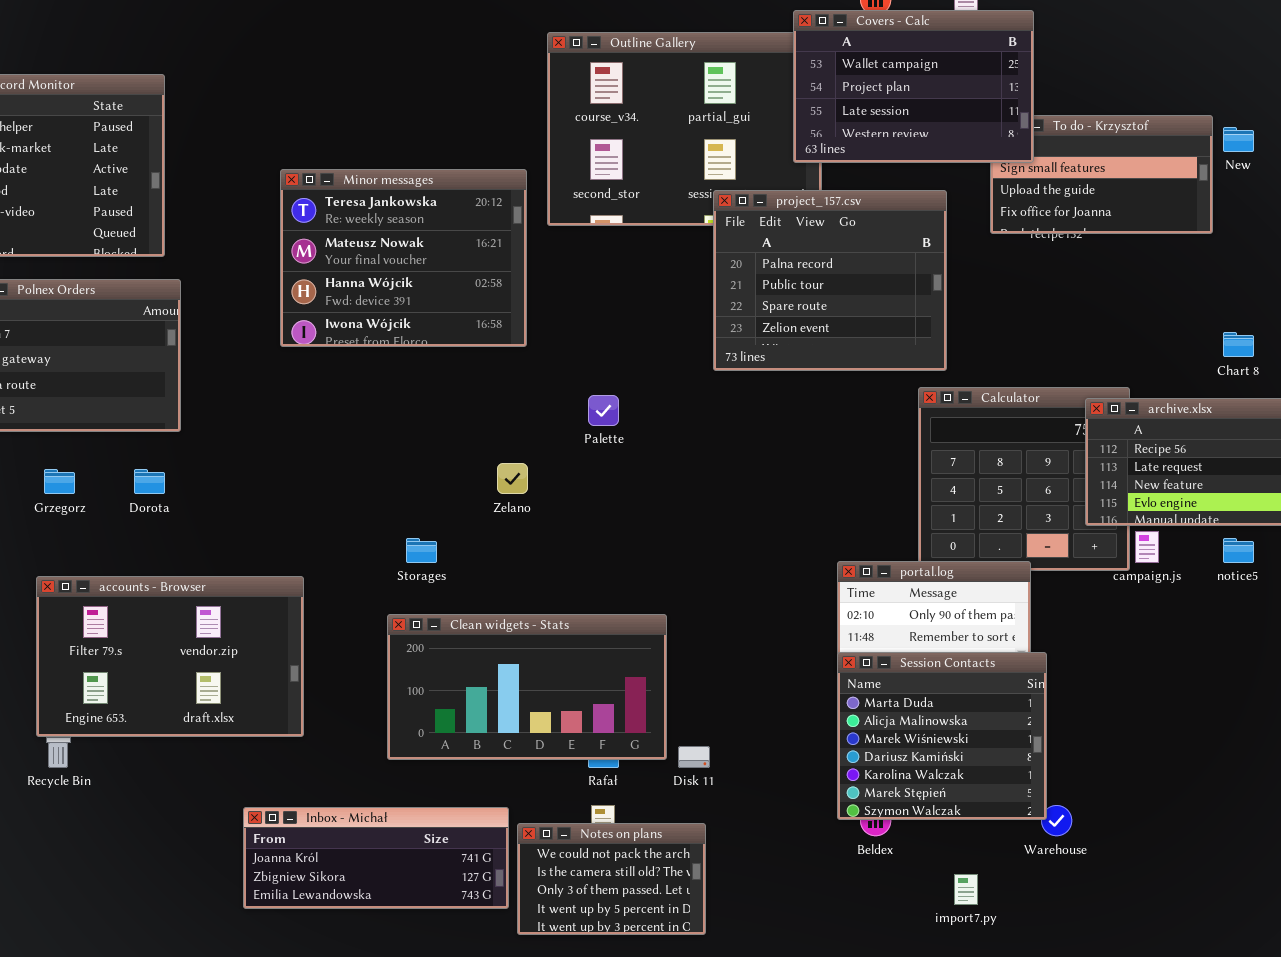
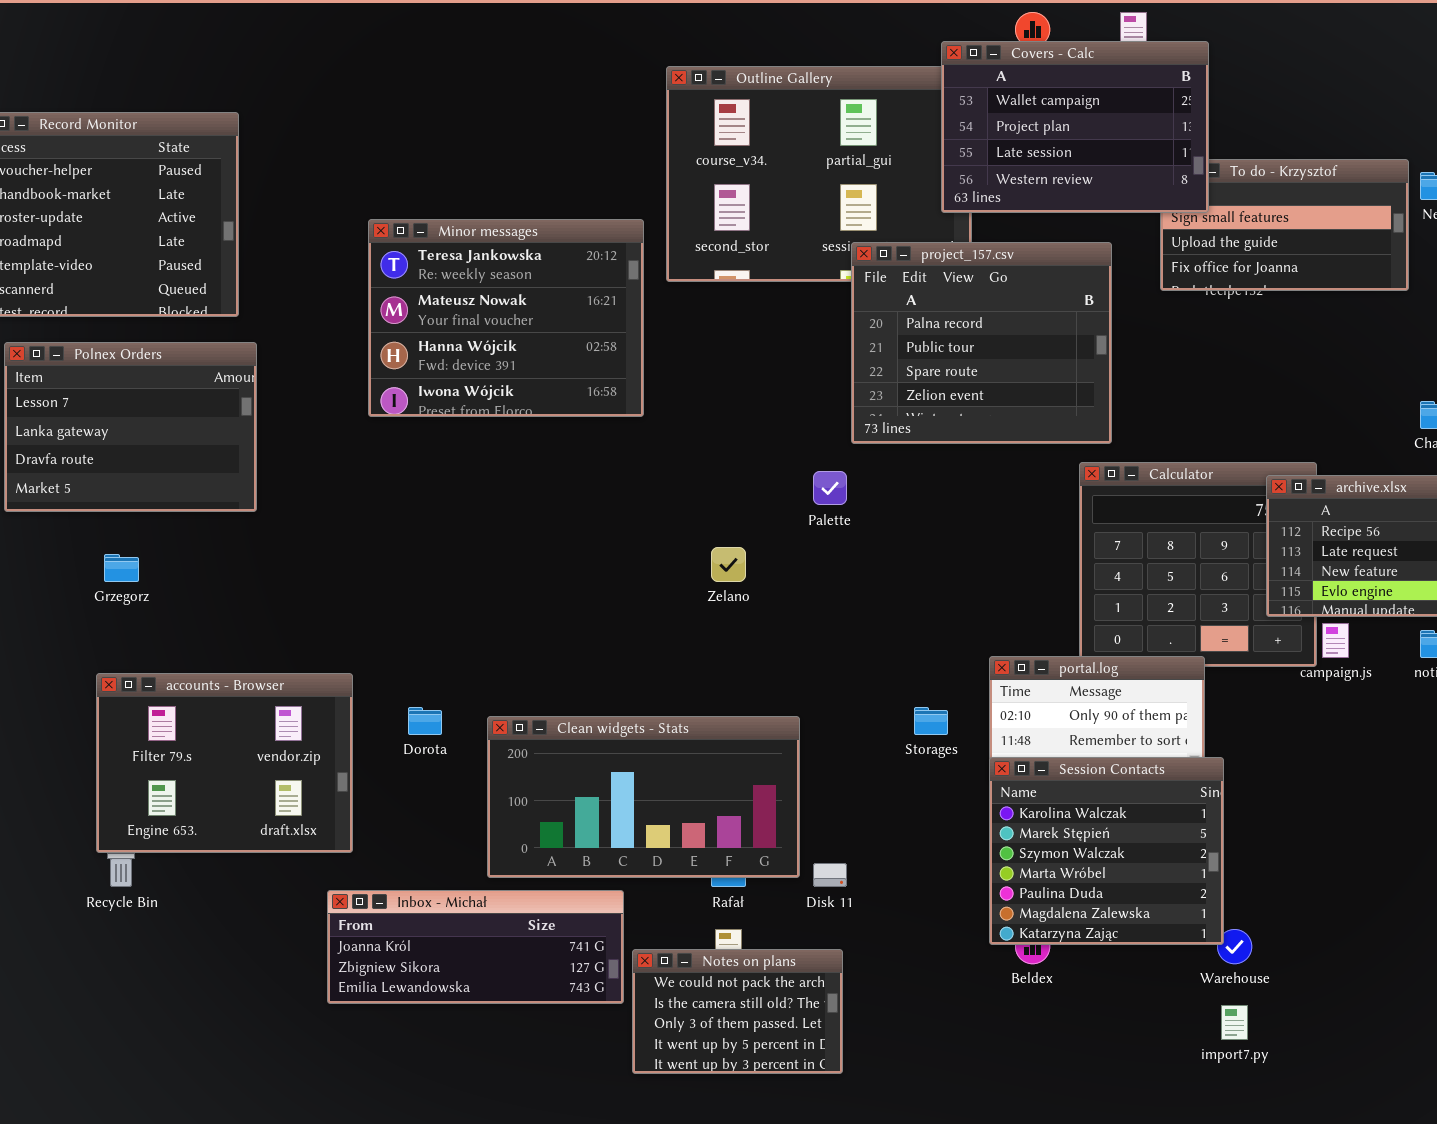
Palette: [588,395,619,426] -> [813,471,847,505], moved
Zelano: [497,463,528,494] -> [711,547,746,582], moved
Dorota: [134,469,165,494] -> [408,707,442,735], moved
Storages: [406,538,437,563] -> [914,707,948,735], moved
accounts - Browser: [36,576,304,737] -> [96,673,353,853], resized
Session Contacts: [837,652,1047,820] -> [989,757,1224,945], scrolled down 4 rows
Inbox - Michał: [243,807,509,909] -> [327,890,624,1004], moved
import7.py: [954,874,978,905] -> [1221,1005,1248,1040], moved

